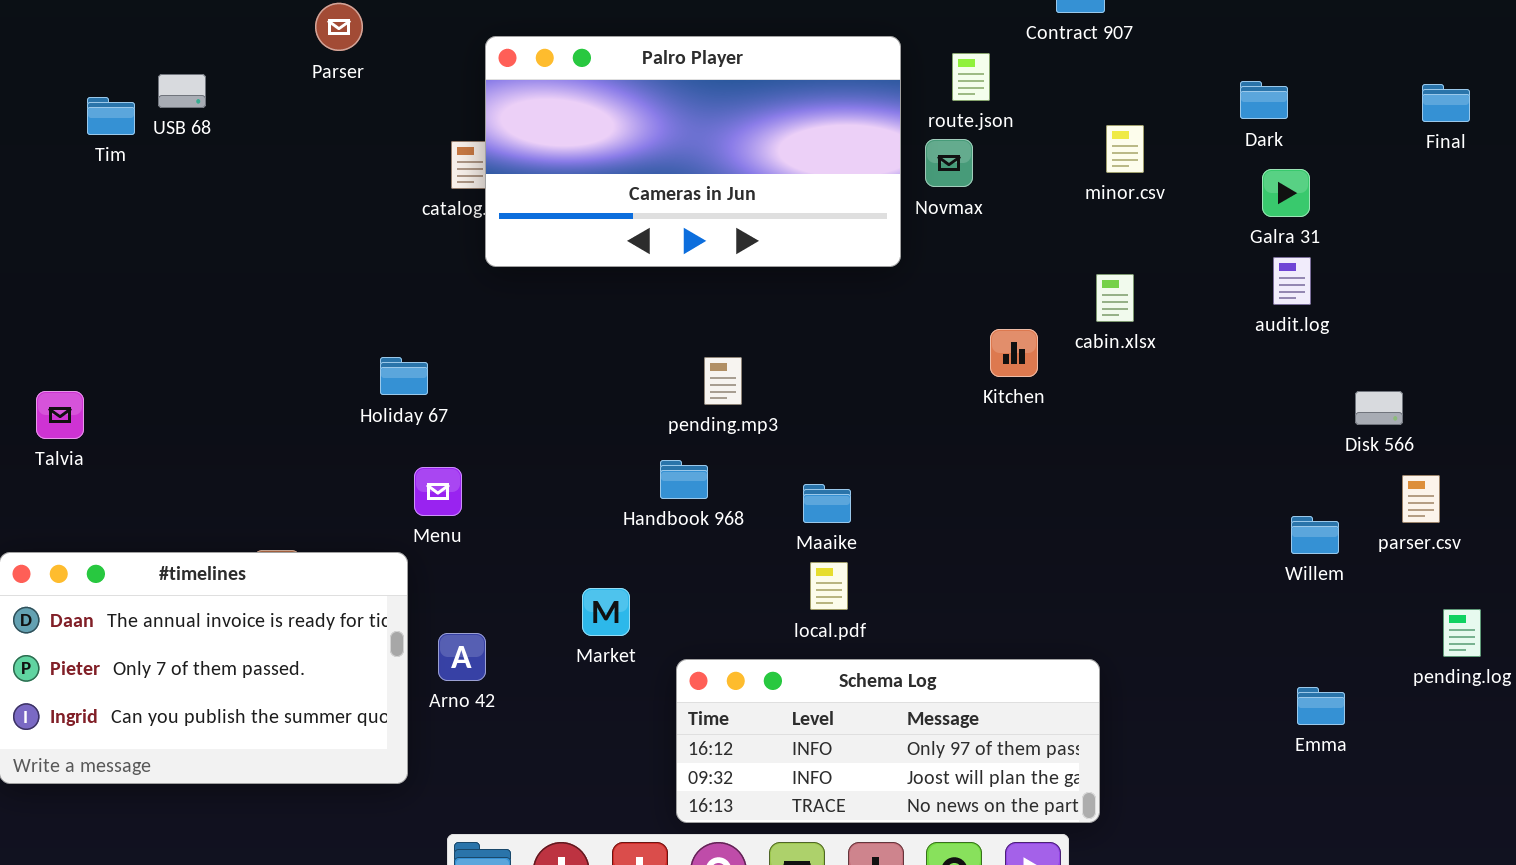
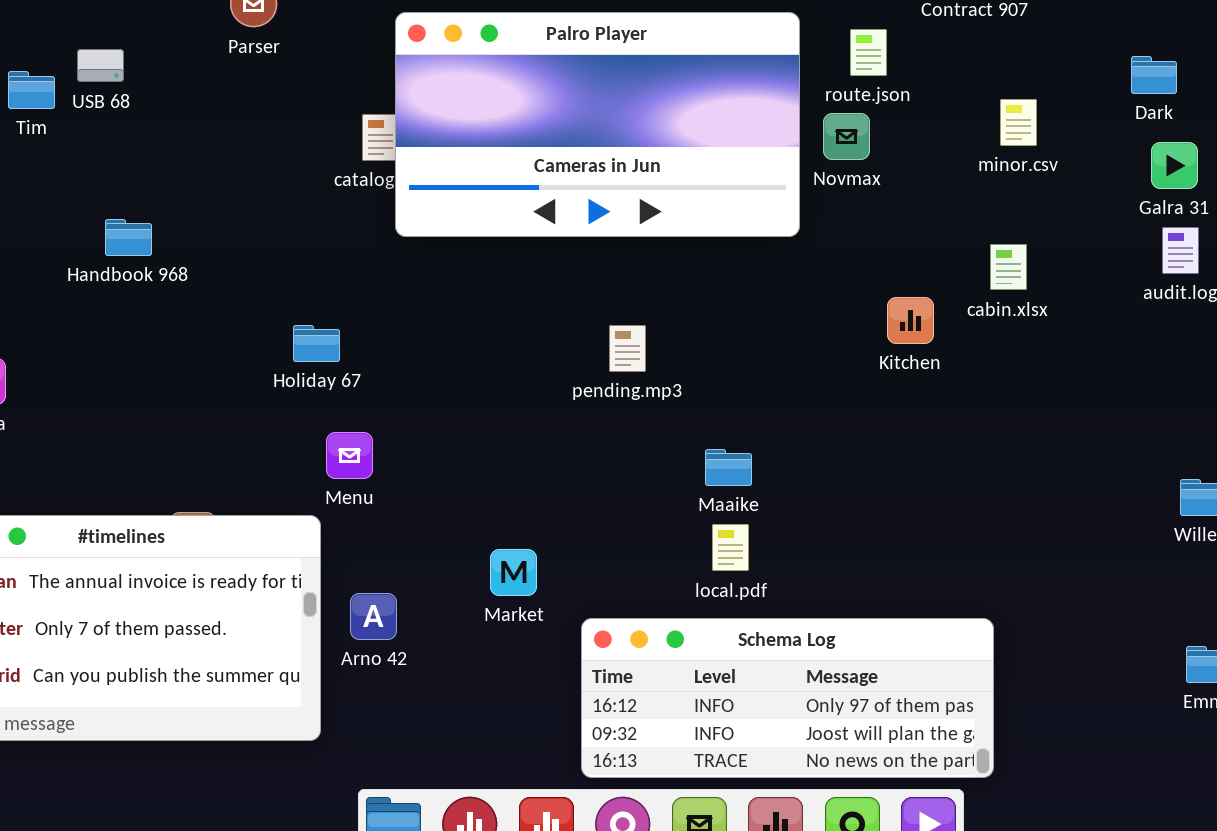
Handbook 968: [660,460,708,499] -> [105,219,152,256], moved

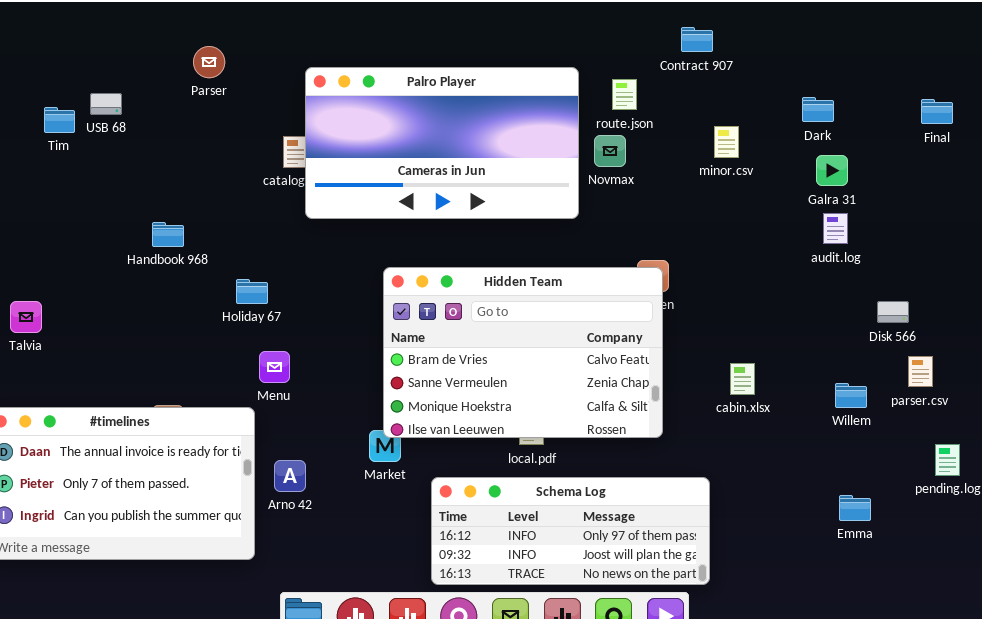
Handbook 968: [105,219,152,256] -> [152,222,184,247], moved
cabin.xlsx: [990,244,1027,290] -> [730,363,755,395], moved
Hidden Team: none -> [383,267,663,438], opened

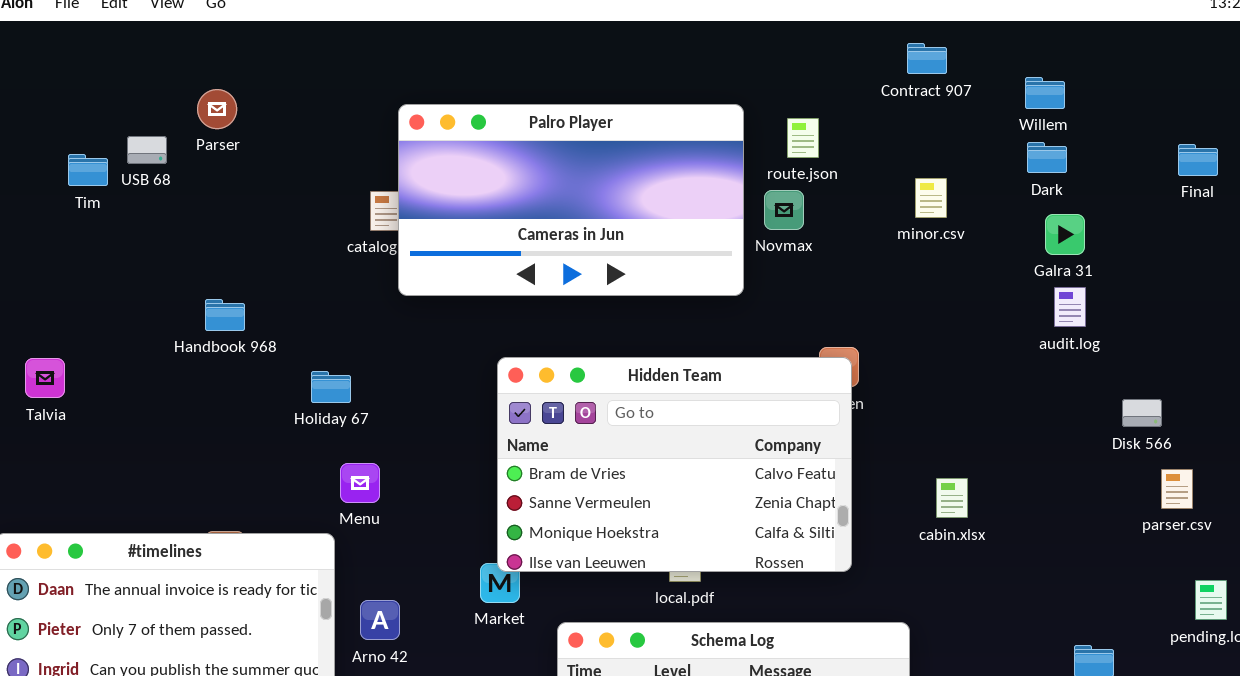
Contract 907: [681,27,713,52] -> [907,43,947,74], moved
Parser: [193,46,225,78] -> [197,89,237,129], moved
Talvia: [10,301,42,333] -> [25,358,65,398], moved
Willem: [835,383,867,408] -> [1025,77,1065,109], moved

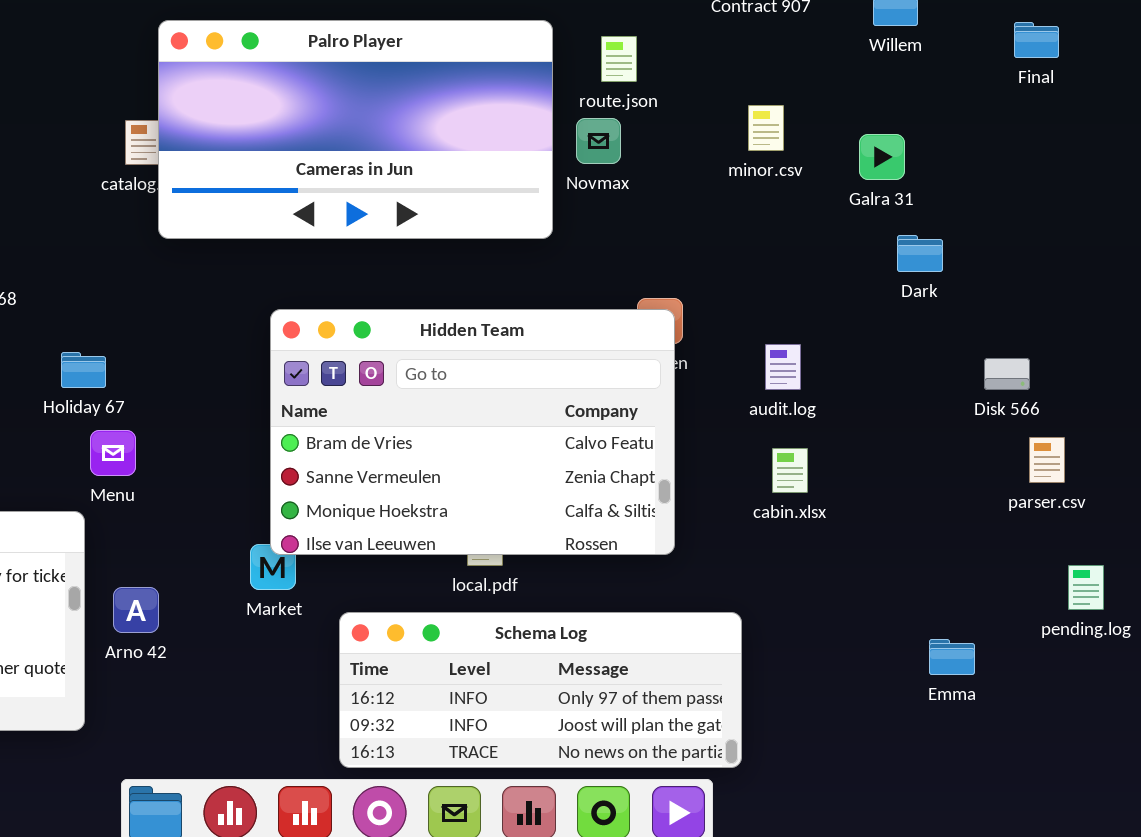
Dark: [1027,142,1067,173] -> [897,235,943,272], moved
Final: [1178,144,1218,176] -> [1014,22,1059,58], moved
Galra 31: [1045,214,1085,255] -> [859,134,905,180], moved
audit.log: [1054,287,1086,327] -> [765,344,801,390], moved
Holiday 67: [311,371,351,403] -> [61,352,106,388], moved

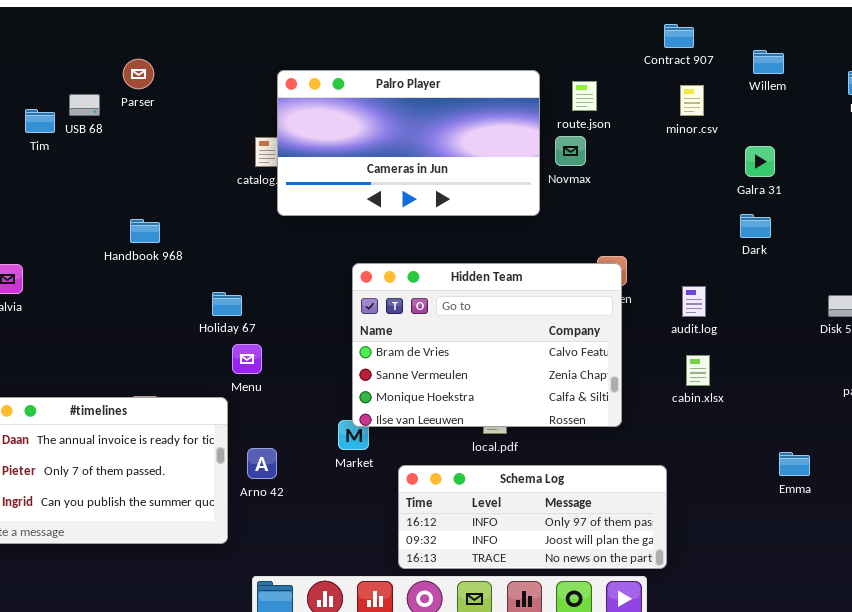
minor.csv: [748,105,784,151] -> [680,85,704,116], moved
Dark: [897,235,943,272] -> [740,214,771,238], moved
Emma: [929,639,975,675] -> [779,452,810,476], moved

